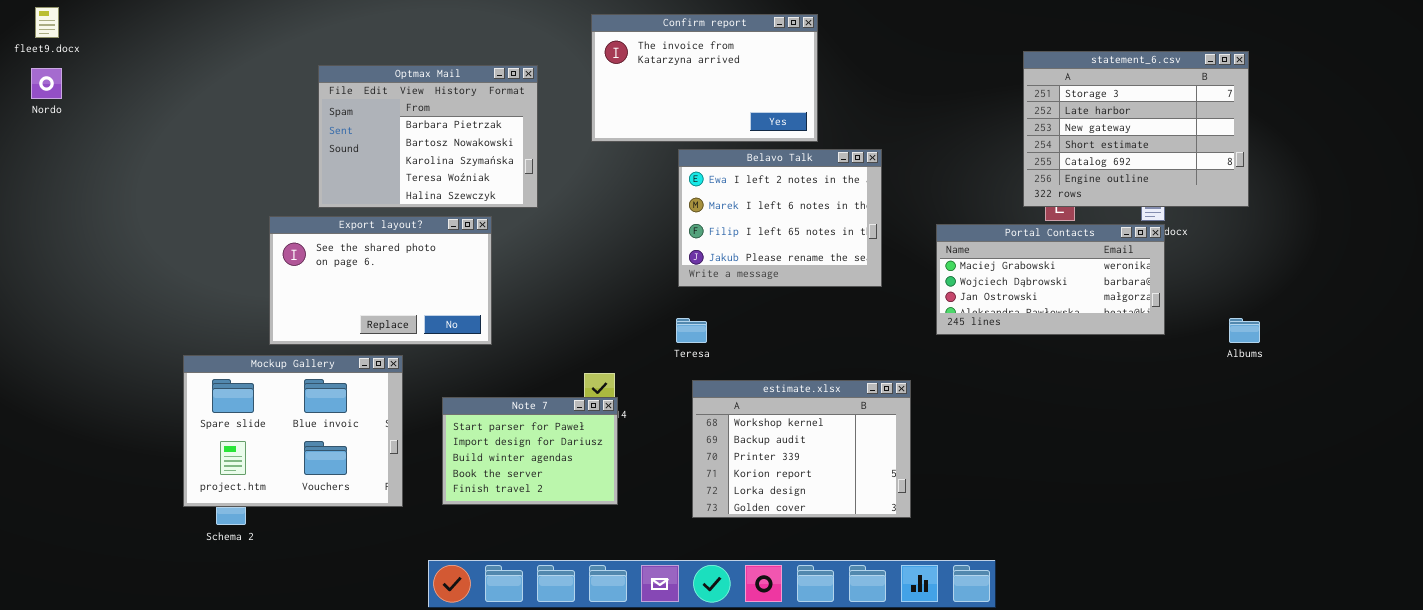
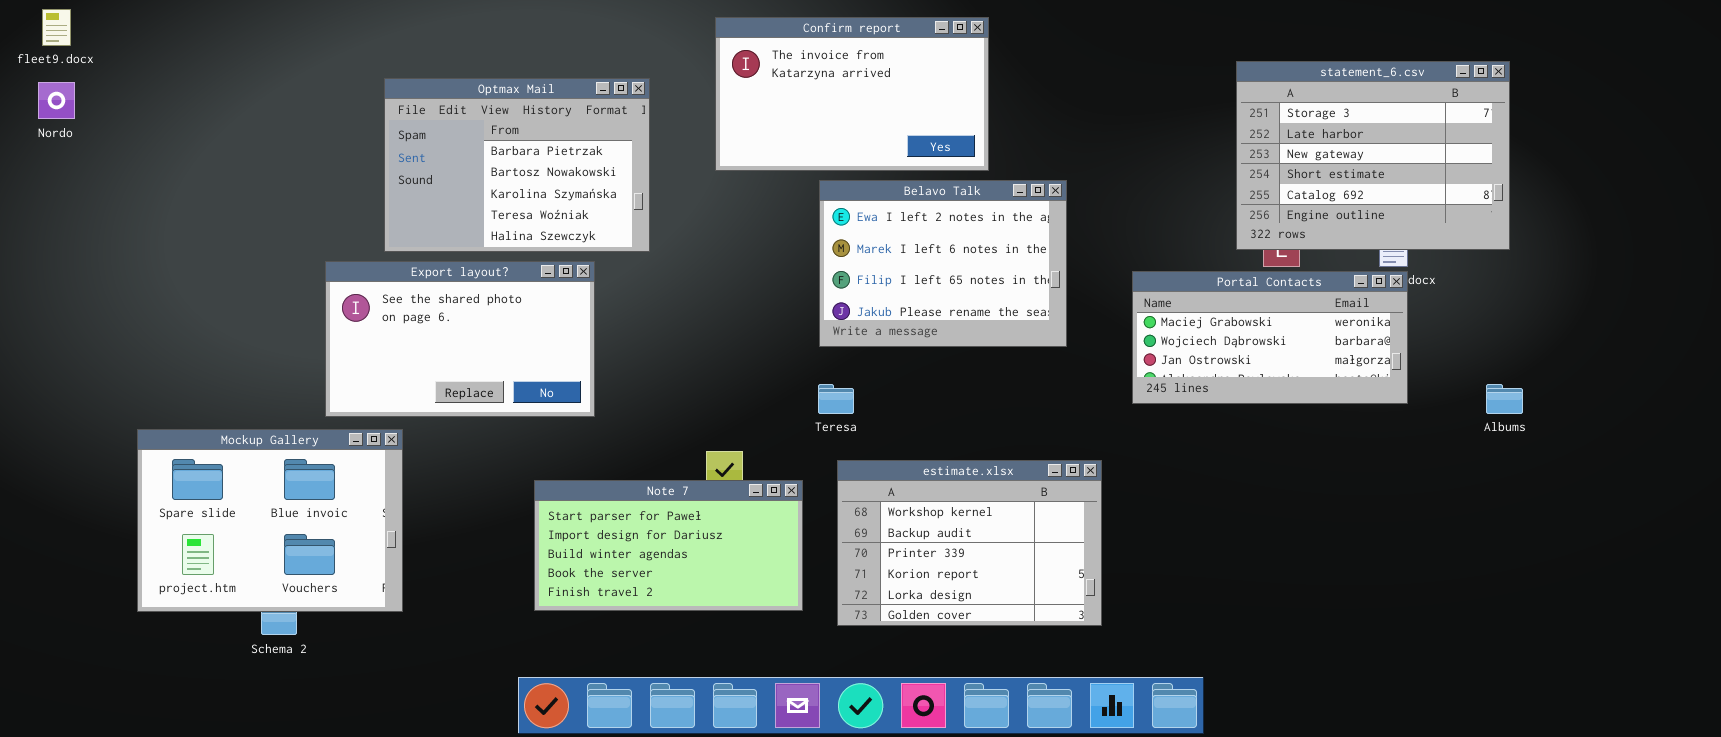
Mockup Gallery: [183,355,403,507] -> [137,429,403,612], moved
Note 7: [442,397,618,505] -> [534,480,803,611], resized

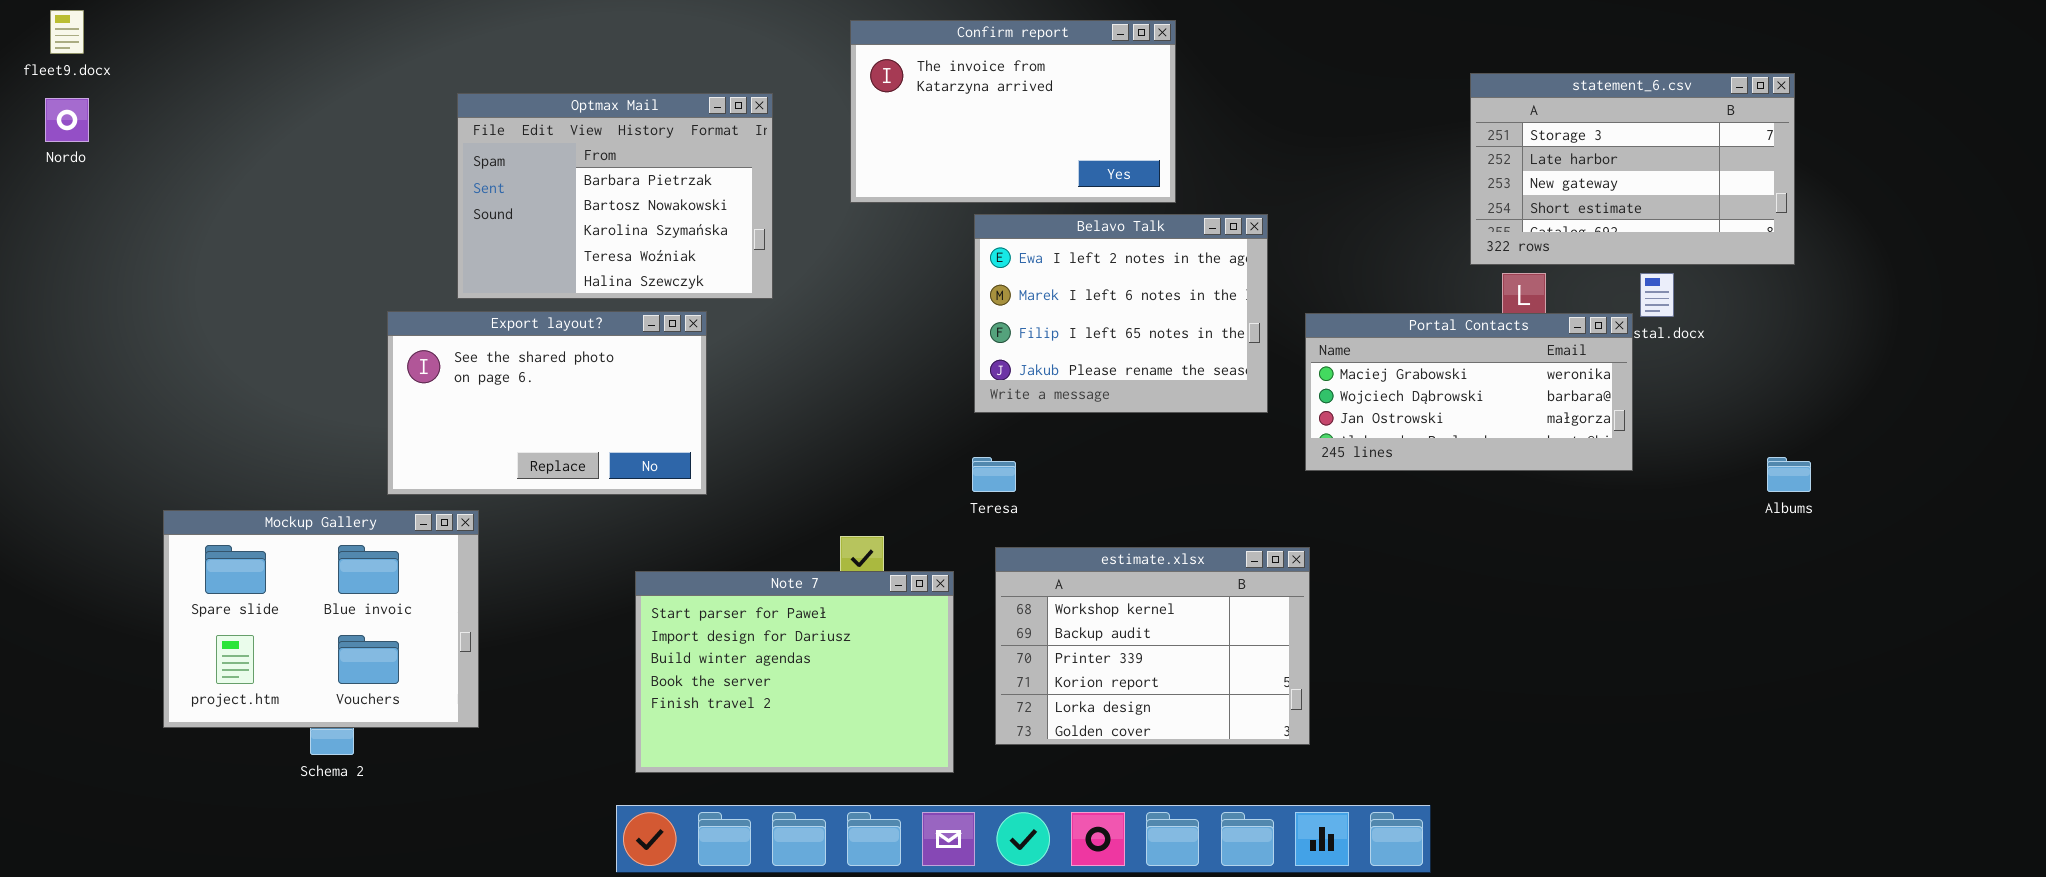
statement_6.csv: [1236,61,1510,250] -> [1470,73,1795,265], resized
Portal Contacts: [1132,271,1408,404] -> [1305,313,1633,471], moved
Note 7: [534,480,803,611] -> [635,571,954,773], resized

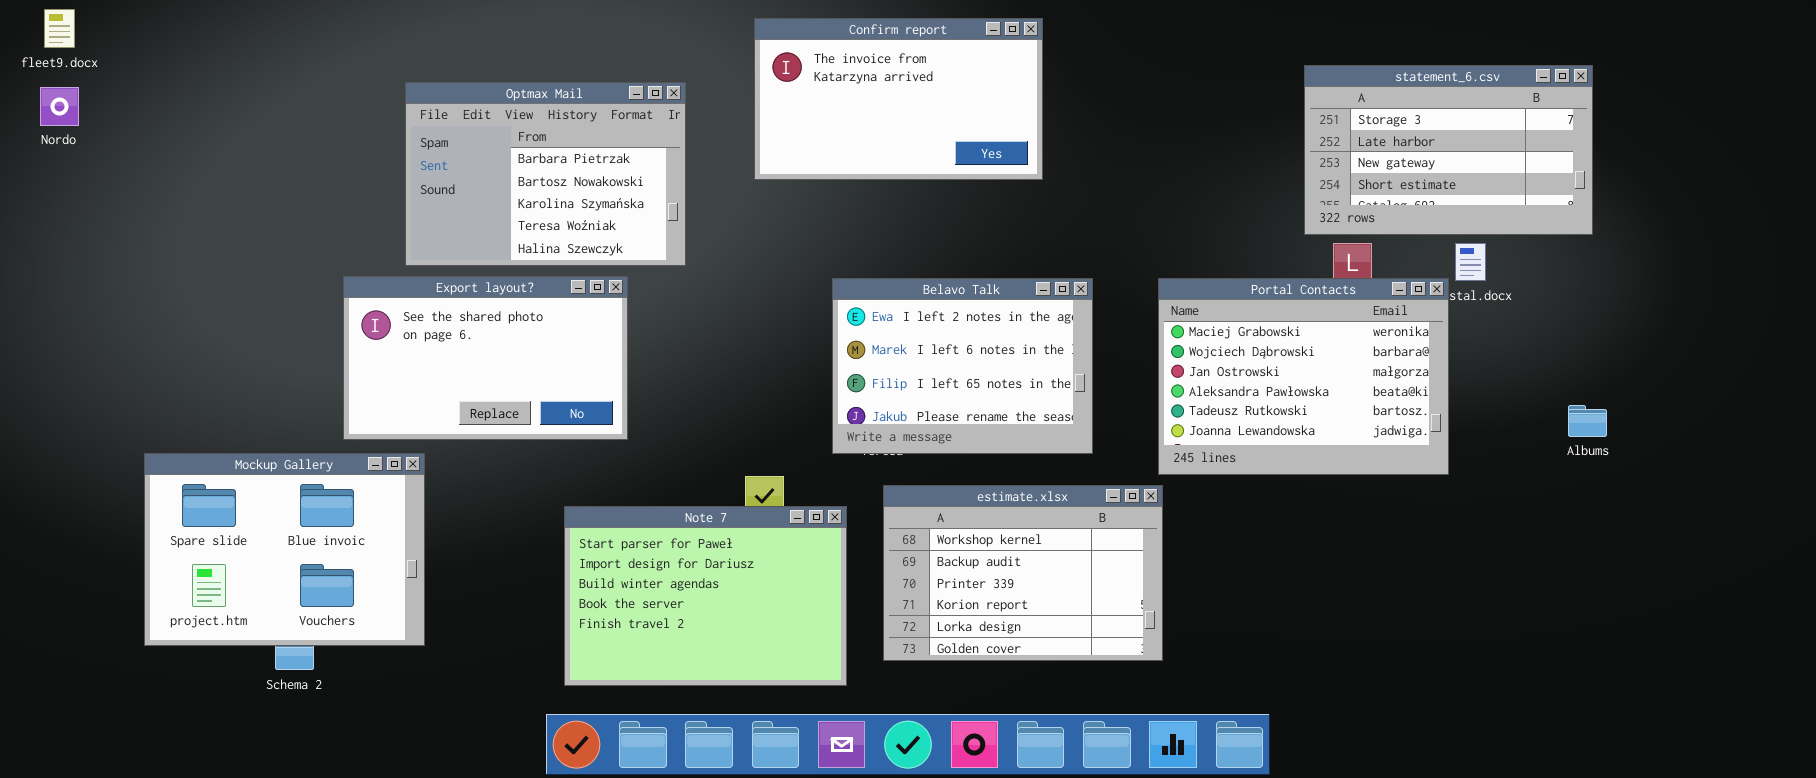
Belavo Talk: [974,214,1268,413] -> [832,278,1093,454], moved
Portal Contacts: [1305,313,1633,471] -> [1158,278,1449,475], resized

